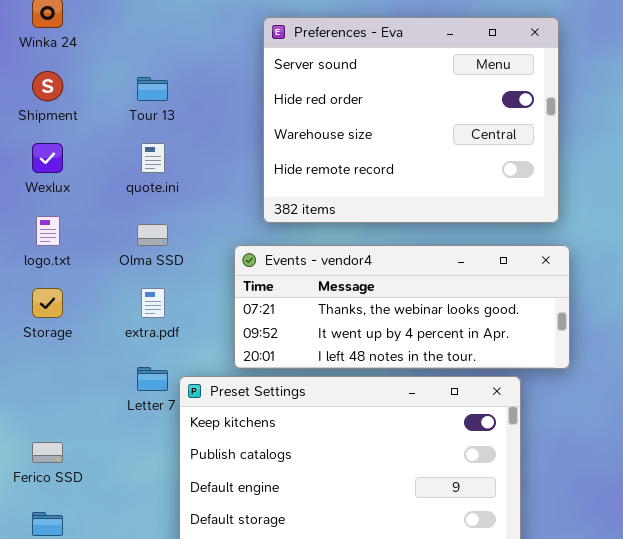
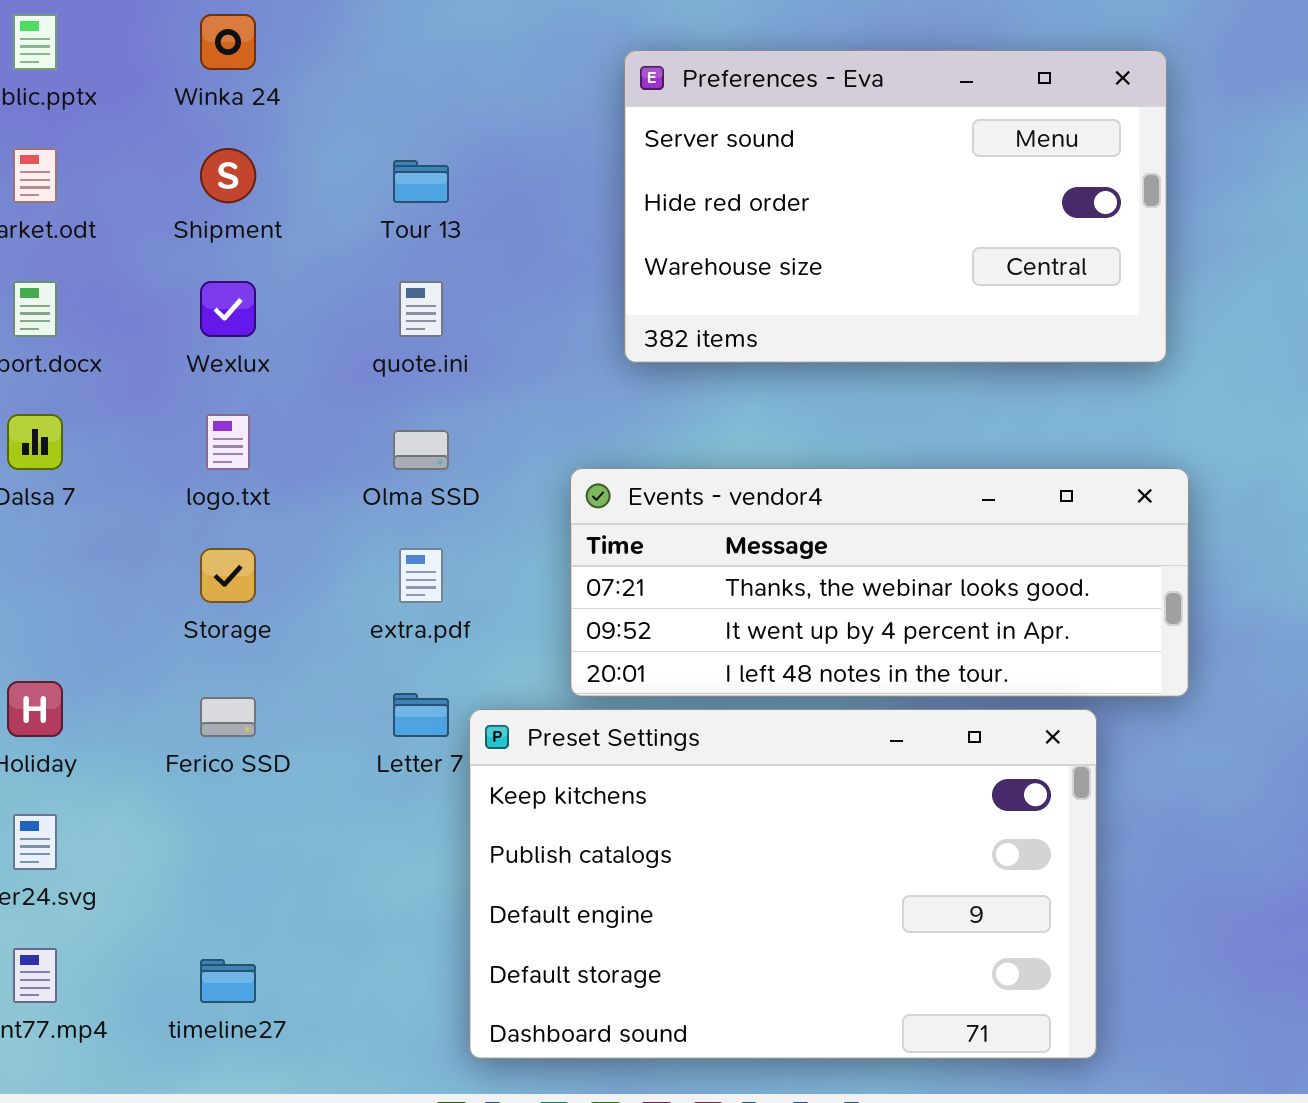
Preferences - Eva: [263,17,559,223] -> [624,50,1167,363], resized
Ferico SSD: [32,442,63,463] -> [200,697,256,737], moved

